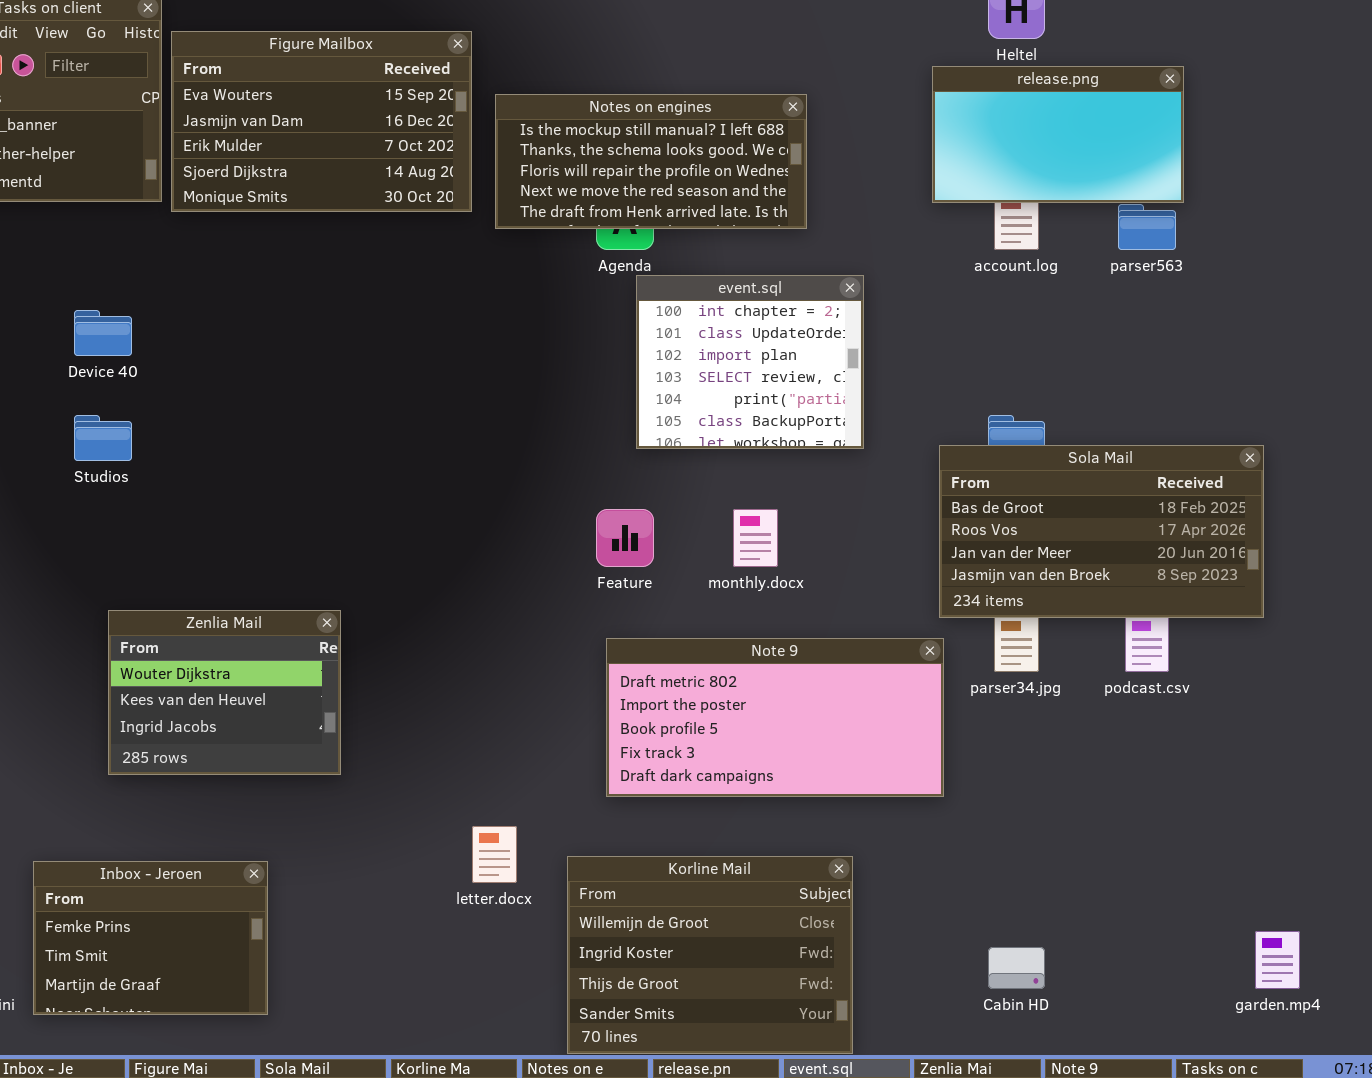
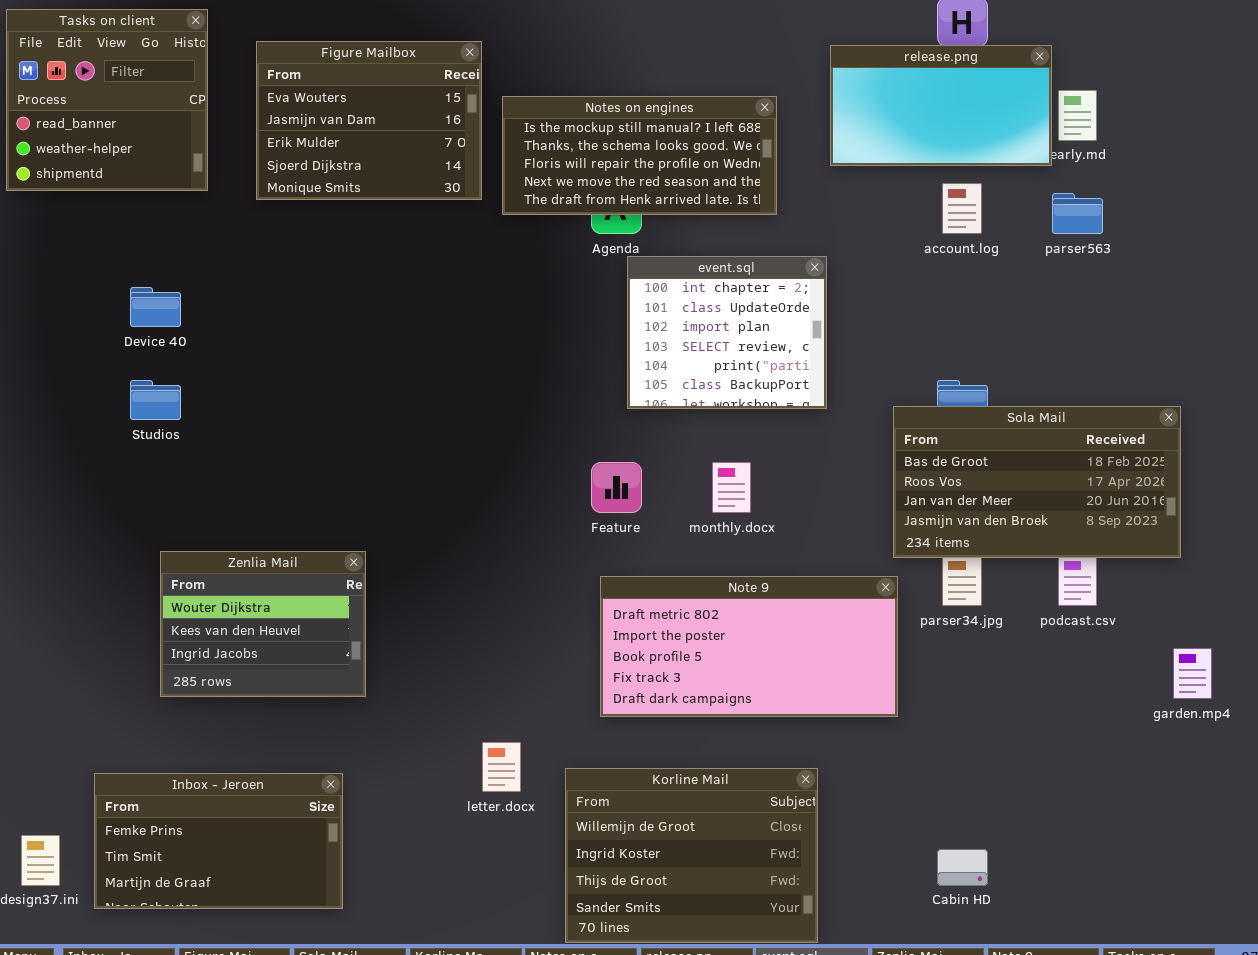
Figure Mailbox: [171,31,472,212] -> [256,41,482,200], resized
release.png: [932,66,1184,203] -> [830,45,1052,166], moved
Inbox - Jeroen: [33,861,268,1015] -> [94,773,343,909], resized
garden.mp4: [1255,931,1300,989] -> [1173,648,1212,699], moved

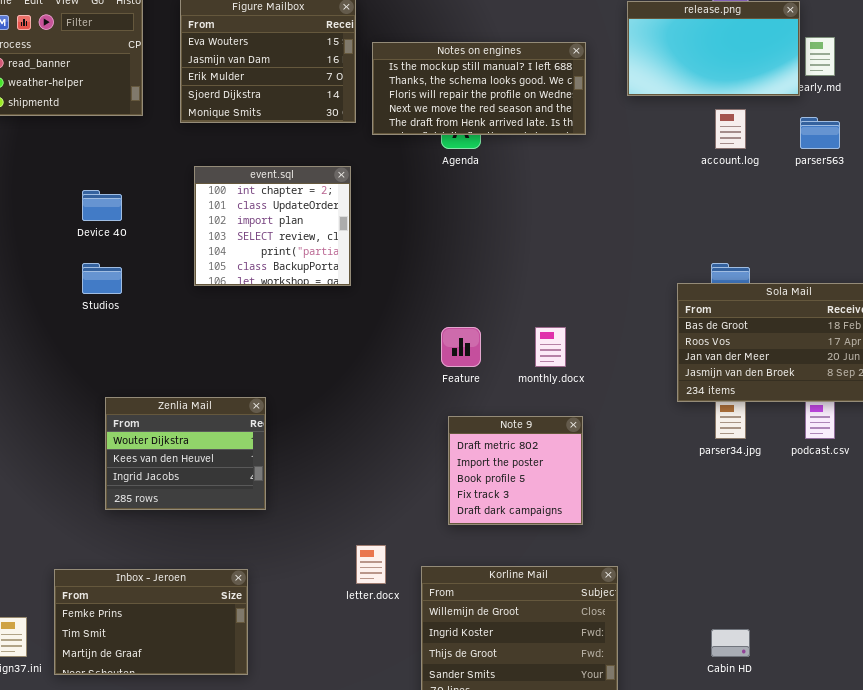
event.sql: [627,256,827,409] -> [194,166,351,286], moved
Note 9: [600,576,898,717] -> [448,416,583,525], resized

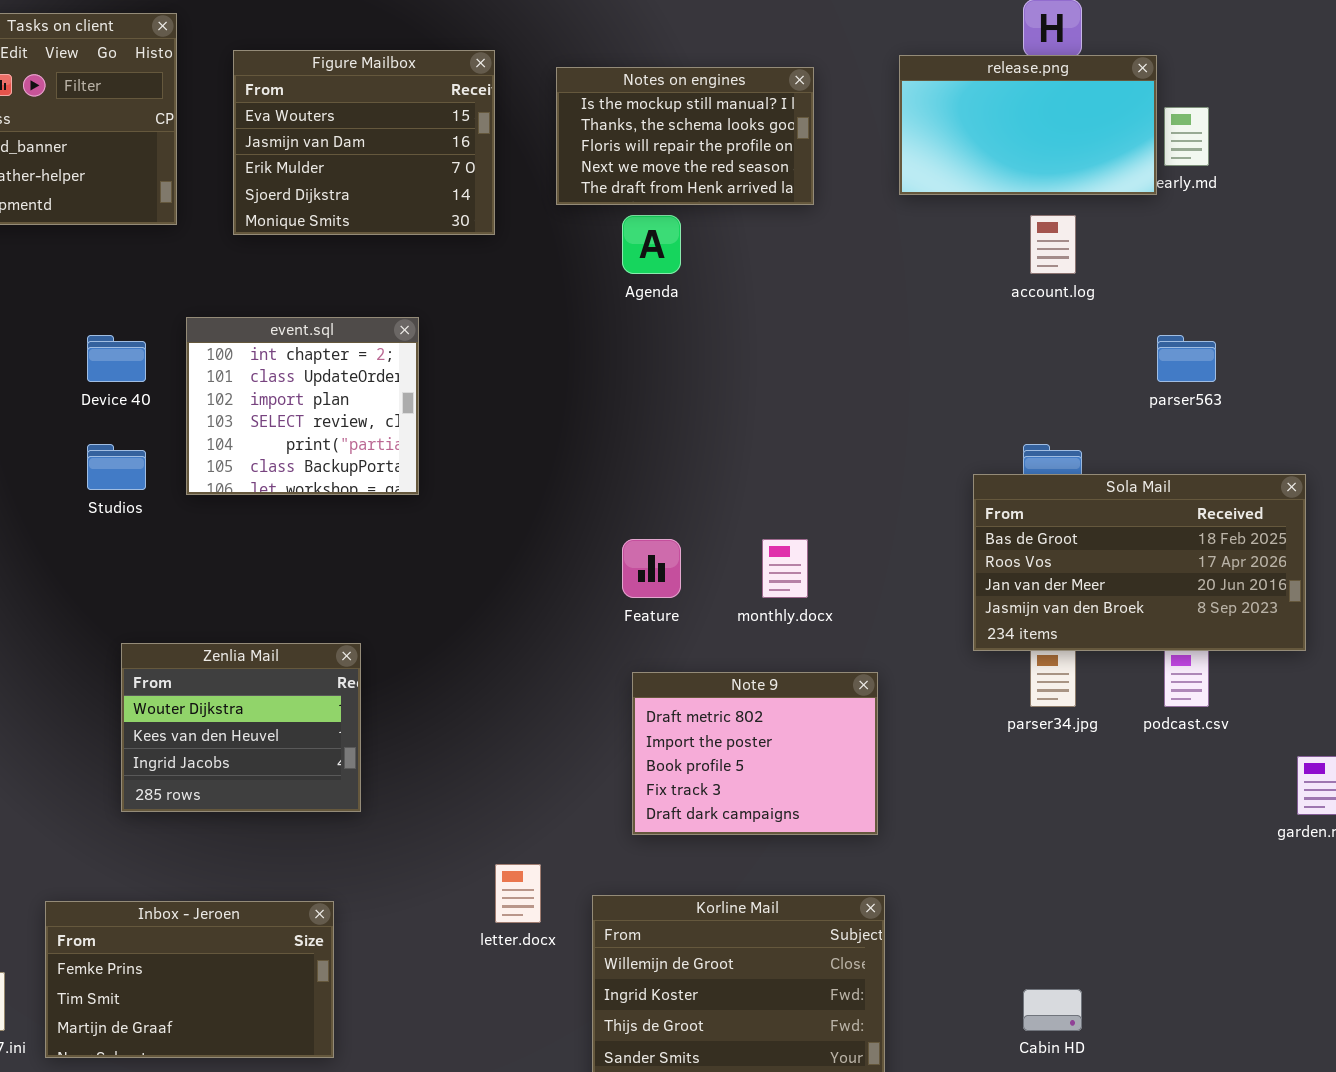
Notes on engines: [372,42,586,135] -> [556,67,814,205], moved, resized
parser563: [800,117,840,149] -> [1157,335,1216,382], moved
event.sql: [194,166,351,286] -> [186,317,419,495], moved
Note 9: [448,416,583,525] -> [632,672,878,835], resized

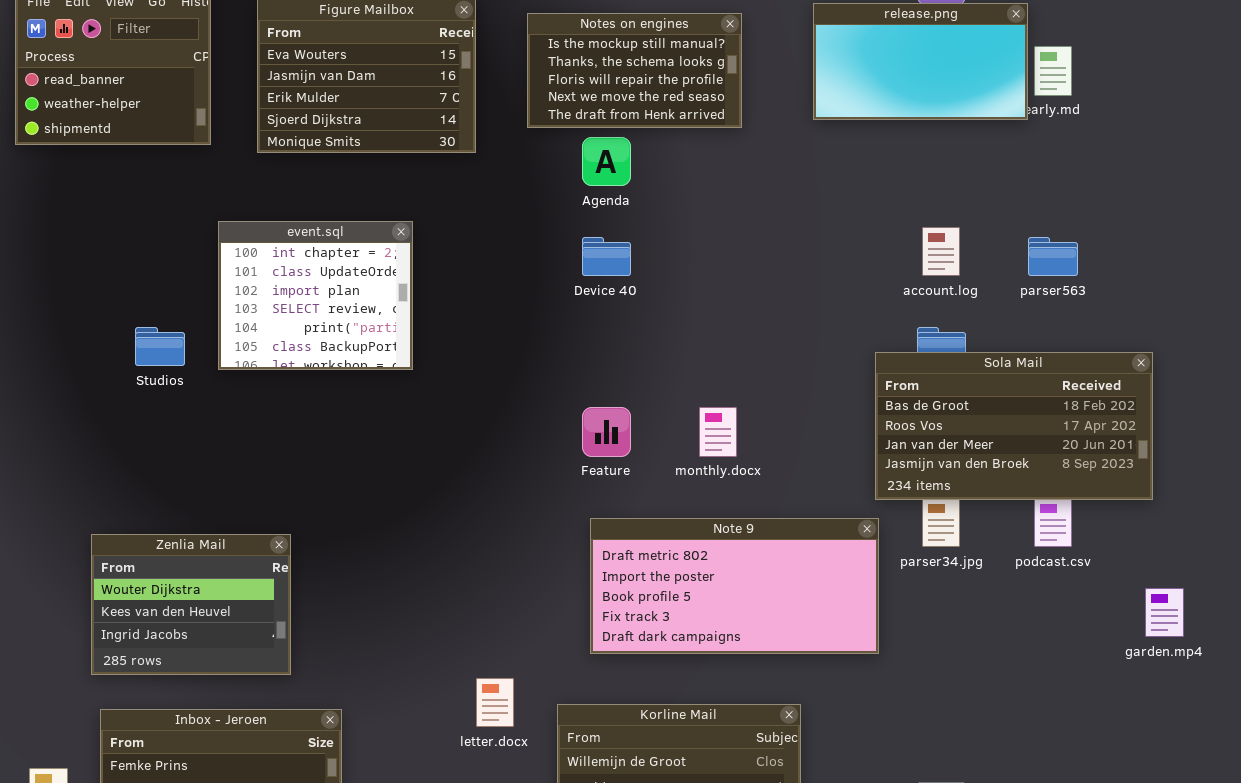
account.log: [1030,215,1076,274] -> [922,227,960,276], moved
Device 40: [87,335,146,382] -> [582,237,631,276], moved
Zenlia Mail: [121,643,361,812] -> [91,534,291,675], moved
Note 9: [632,672,878,835] -> [590,518,879,654], resized

